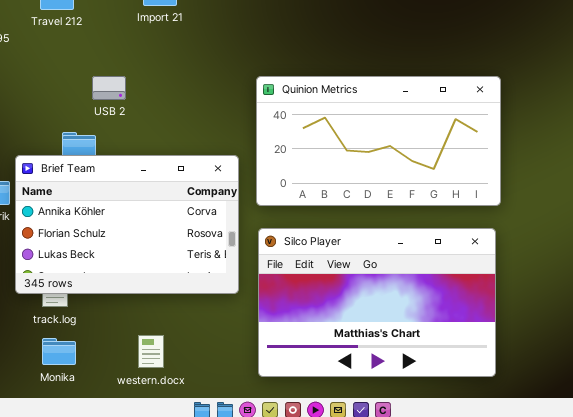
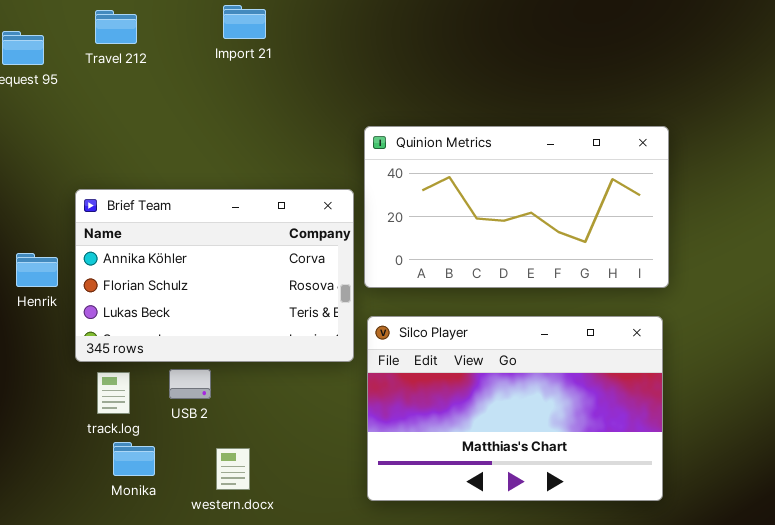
USB 2: [92,76,126,100] -> [169,369,211,399], moved
Brief Team: [15,155,239,294] -> [75,189,354,362], moved
Monika: [42,338,76,365] -> [113,442,155,476], moved

